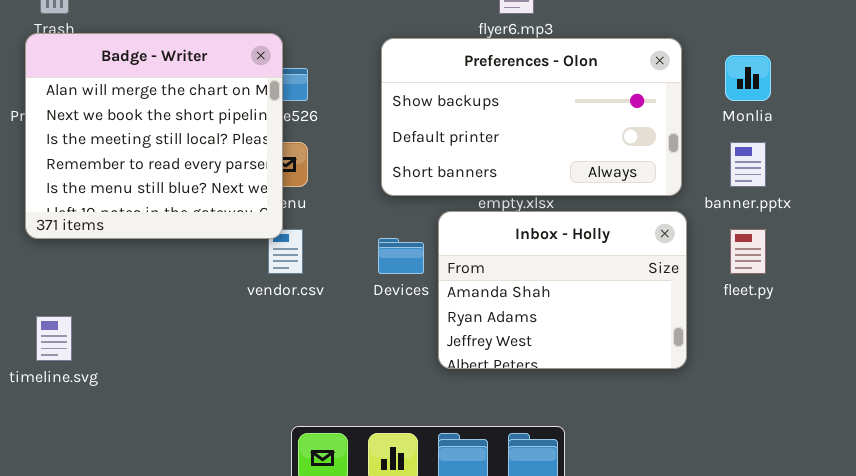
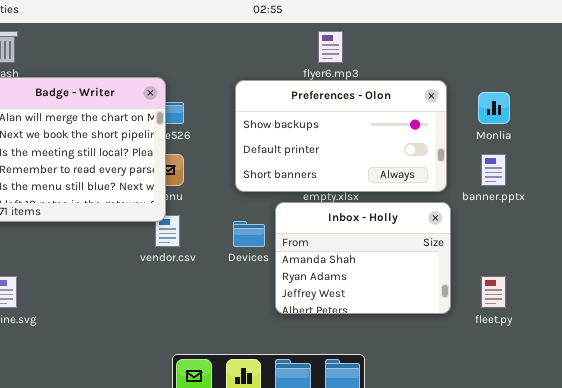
fleet.py: [730,229,766,274] -> [481,276,506,308], moved

